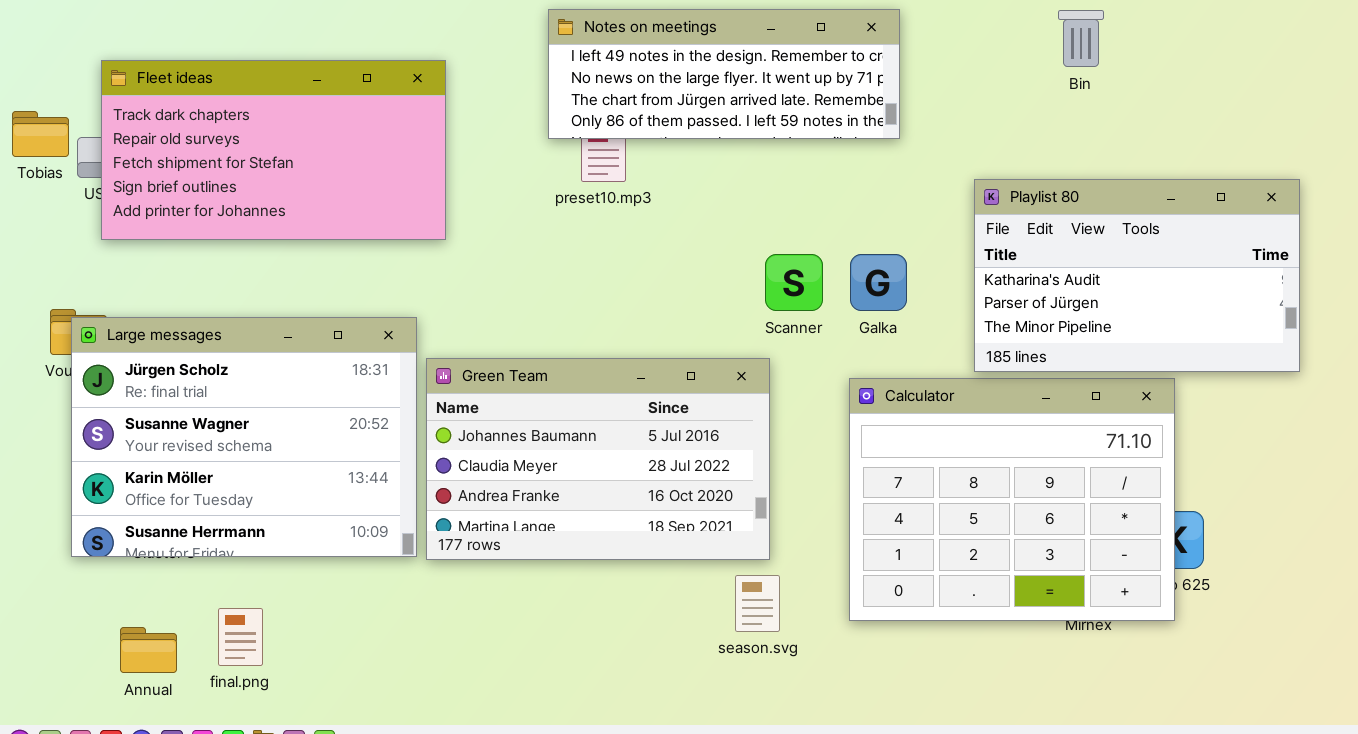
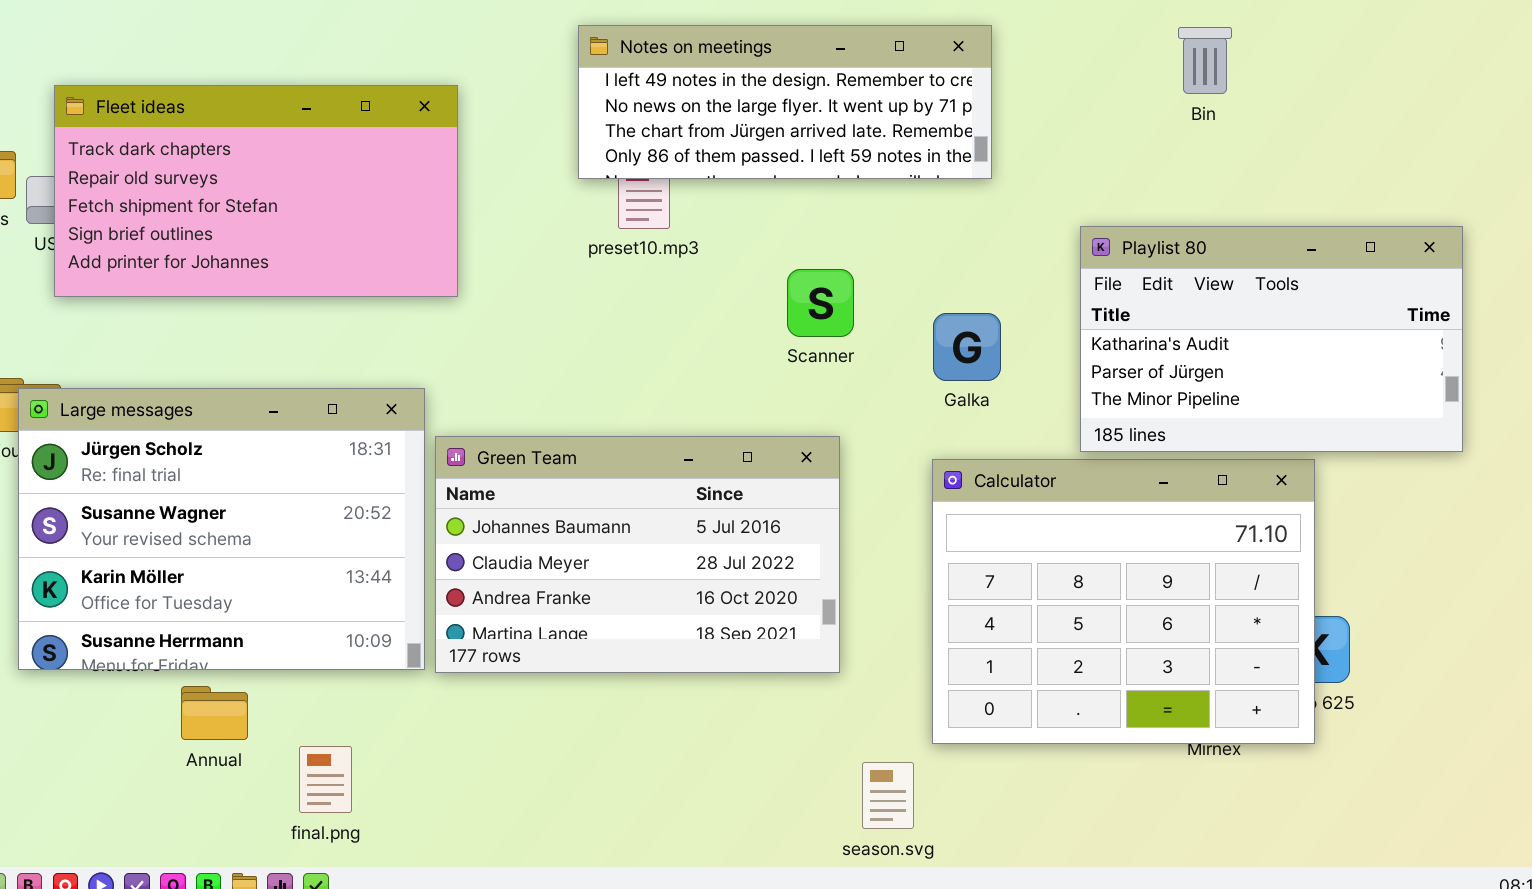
Scanner: [765,254,823,311] -> [787,269,854,337], moved
season.svg: [735,575,780,632] -> [862,762,914,829], moved
final.png: [218,608,263,666] -> [299,746,352,813], moved
Annual: [120,627,177,673] -> [181,686,248,740], moved

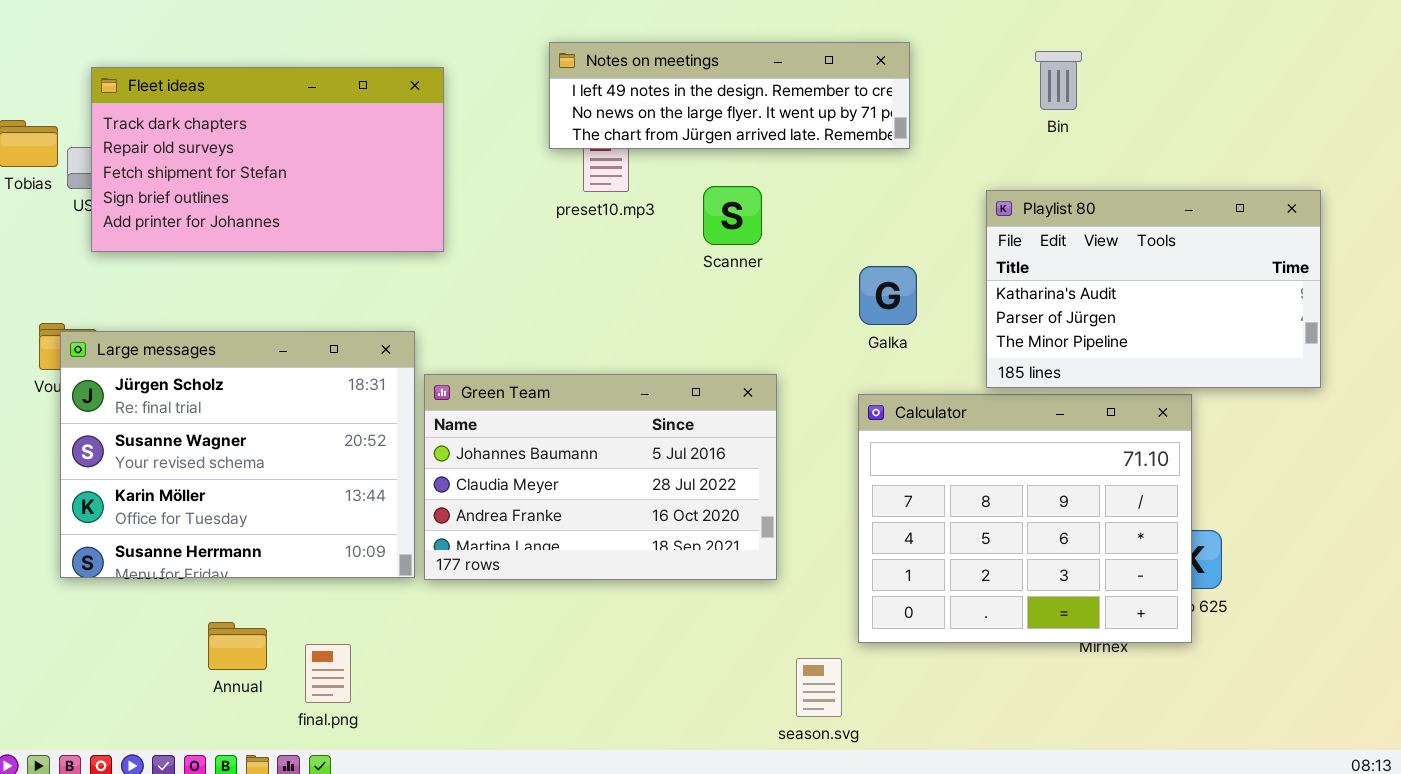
Notes on meetings: [578,25,992,179] -> [549,42,910,149], resized
Bin: [1178,27,1232,94] -> [1035,51,1082,110], moved
Scanner: [787,269,854,337] -> [703,186,762,245], moved
Annual: [181,686,248,740] -> [208,622,267,670], moved

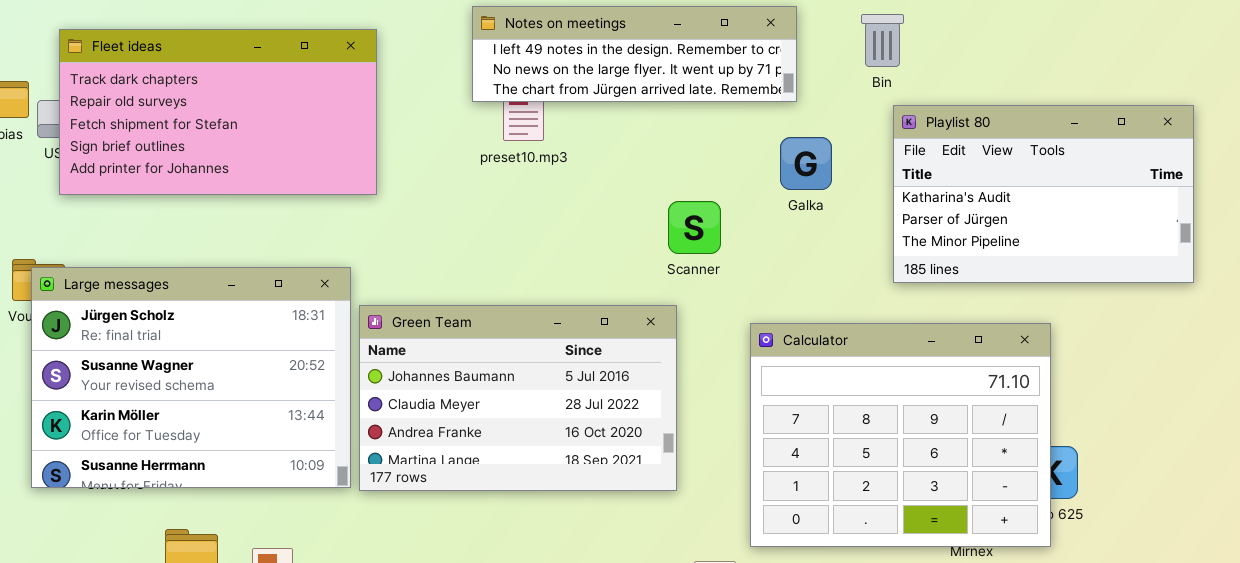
Bin: [1035,51,1082,110] -> [861,14,904,67], moved
Scanner: [703,186,762,245] -> [668,201,721,254], moved
Playlist 80: [986,190,1321,388] -> [893,105,1194,283], moved
Galka: [859,266,917,325] -> [780,137,832,190], moved

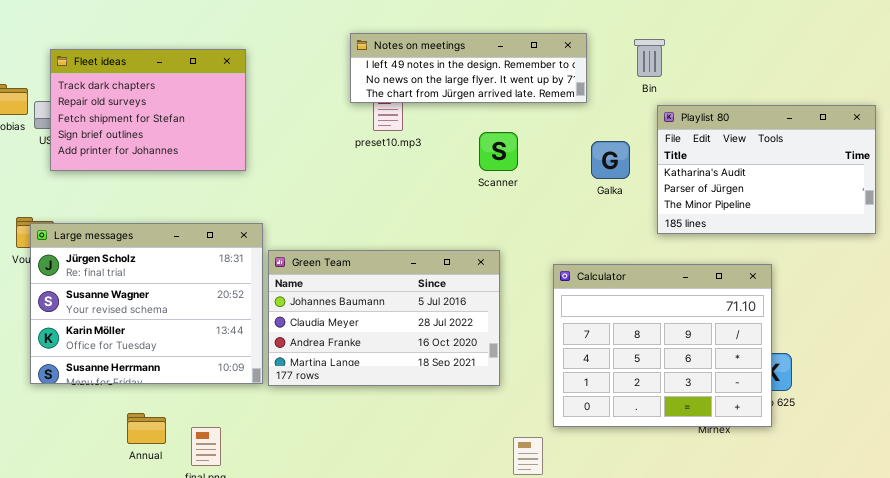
Fleet ideas: [59,29,377,195] -> [50,49,246,171], resized
Galka: [780,137,832,190] -> [591,141,630,179], moved
Scanner: [668,201,721,254] -> [479,132,518,171], moved

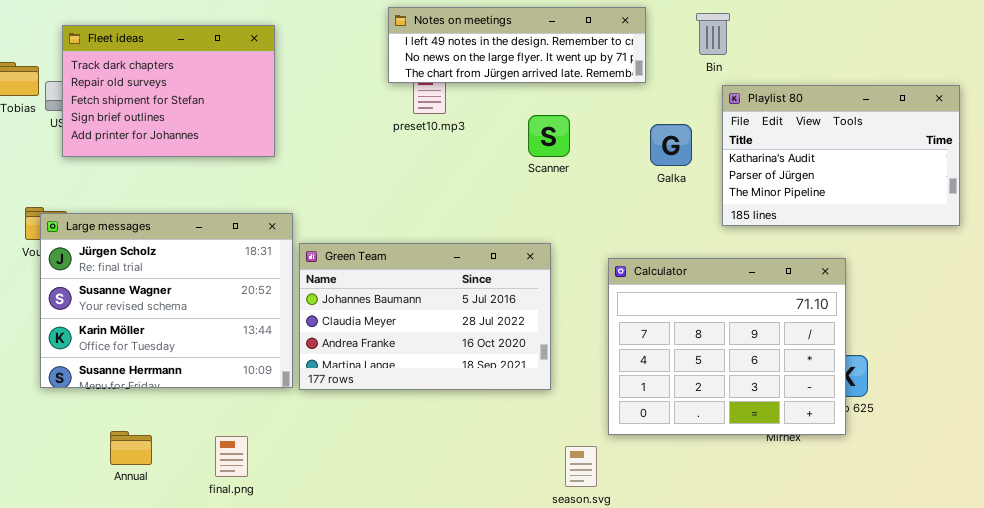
Annual: [127,413,166,444] -> [110,431,152,465], moved

